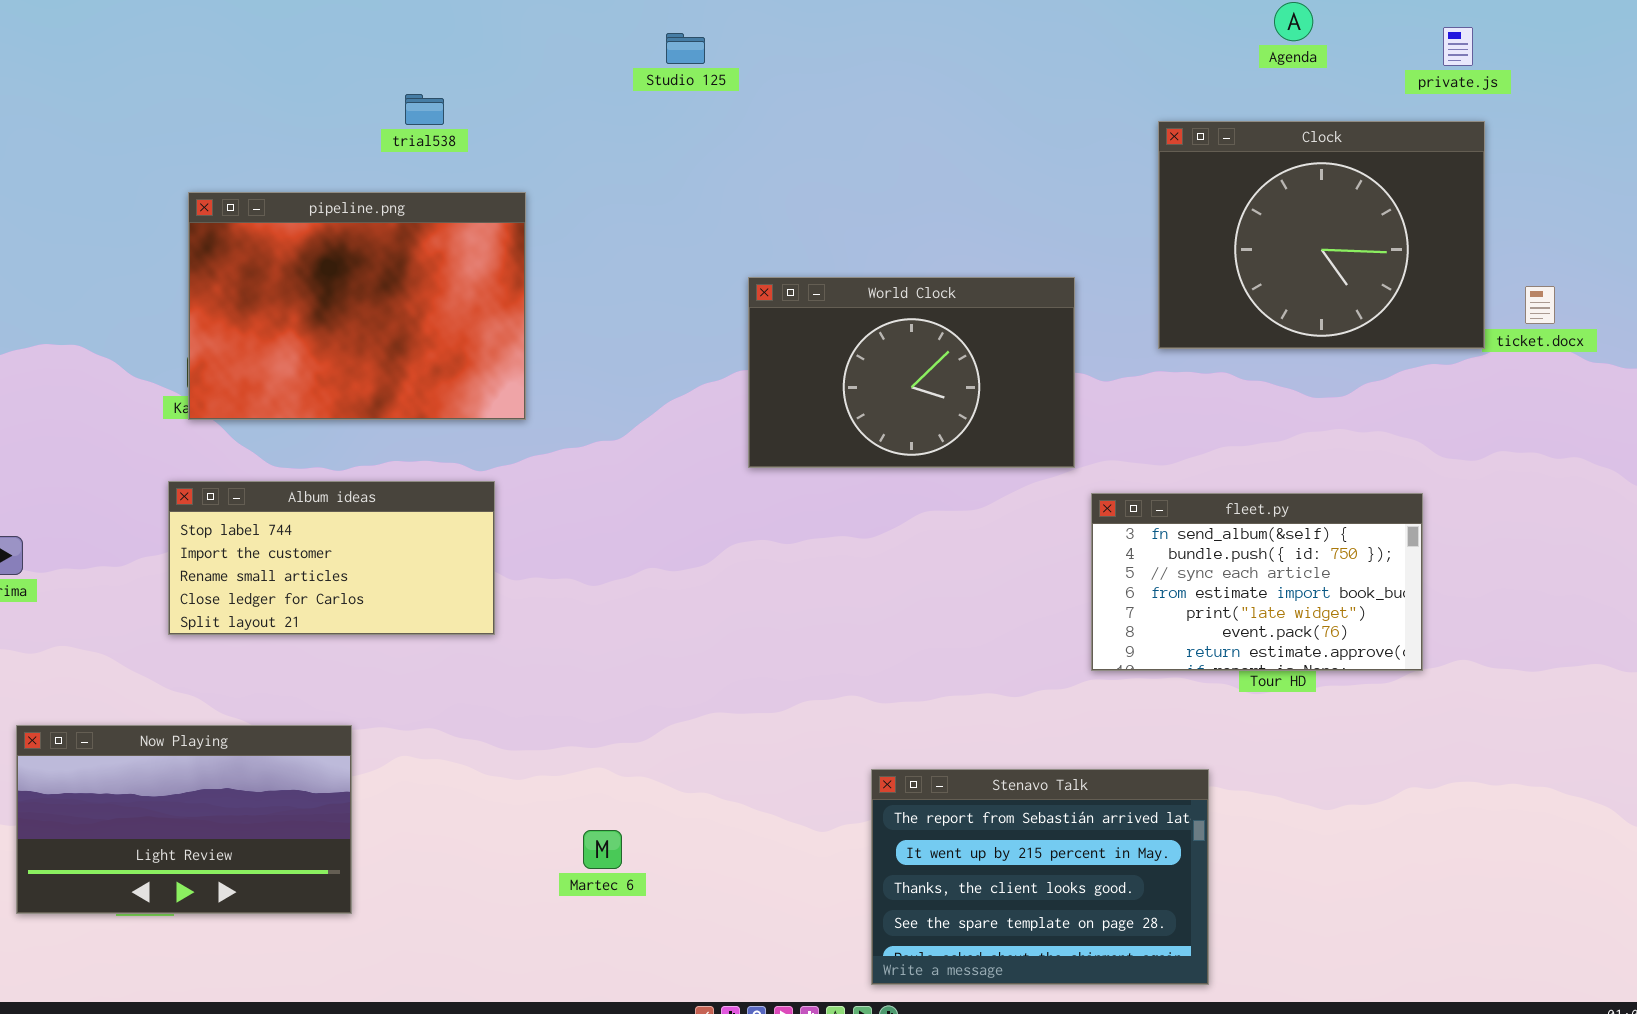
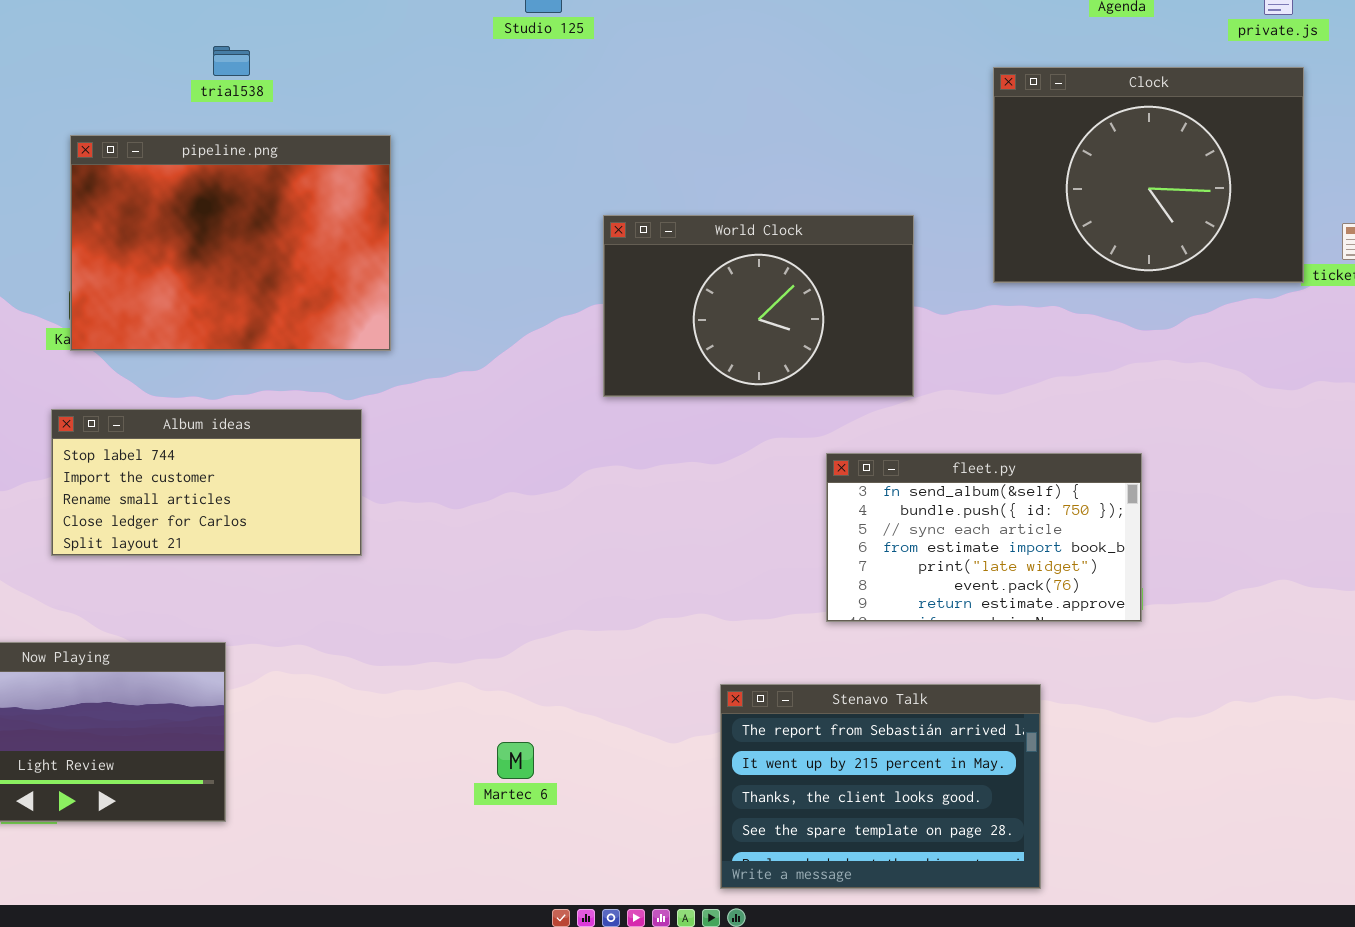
trial538: [405,94,444,125] -> [213,46,250,76], moved
fleet.py: [1091,493,1423,671] -> [826,453,1142,622], moved
Martec 6: [583,830,622,869] -> [497,742,534,779], moved

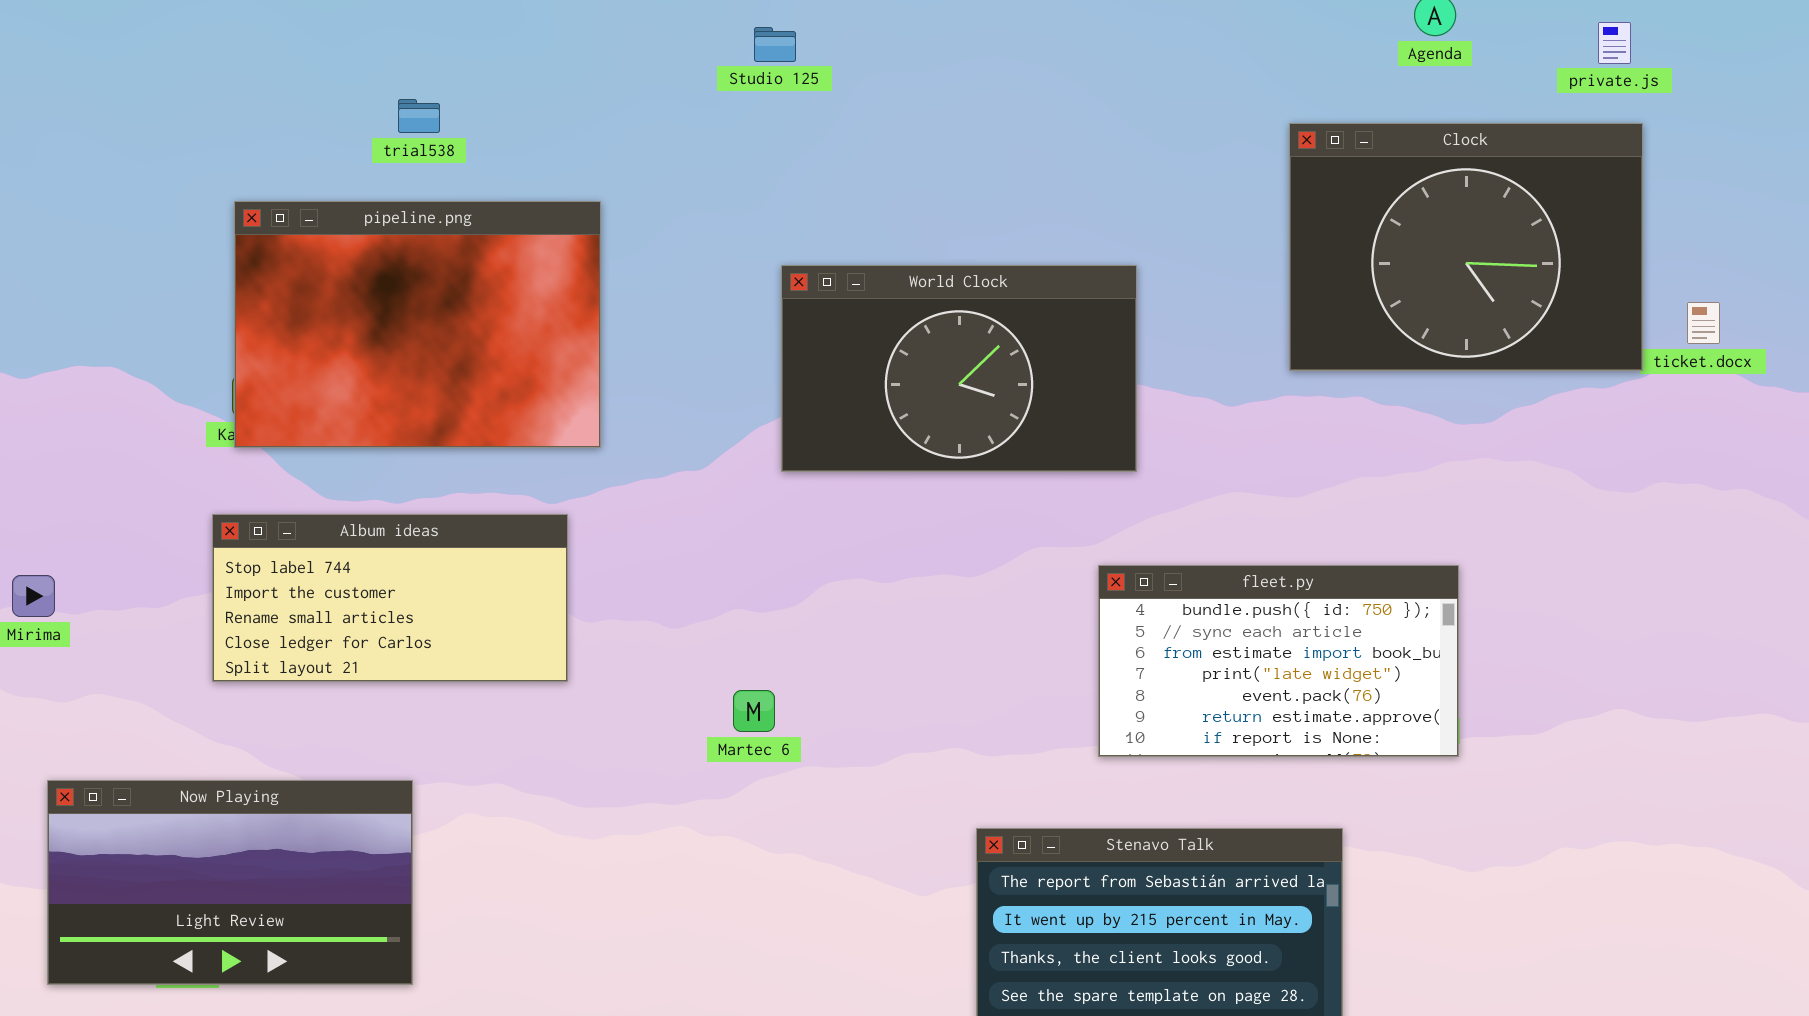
World Clock: [603,215,914,397] -> [781,265,1137,472], moved
fleet.py: [826,453,1142,622] -> [1098,565,1459,757], scrolled down 1 row
Martec 6: [497,742,534,779] -> [733,690,775,732], moved

